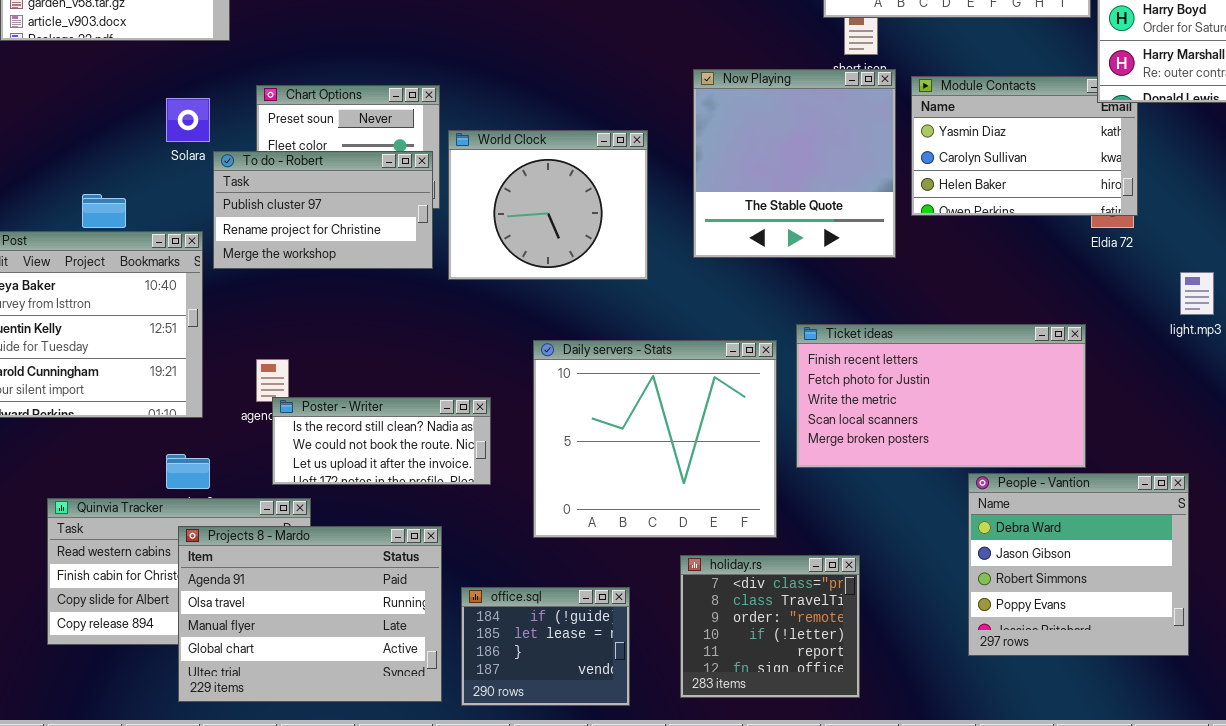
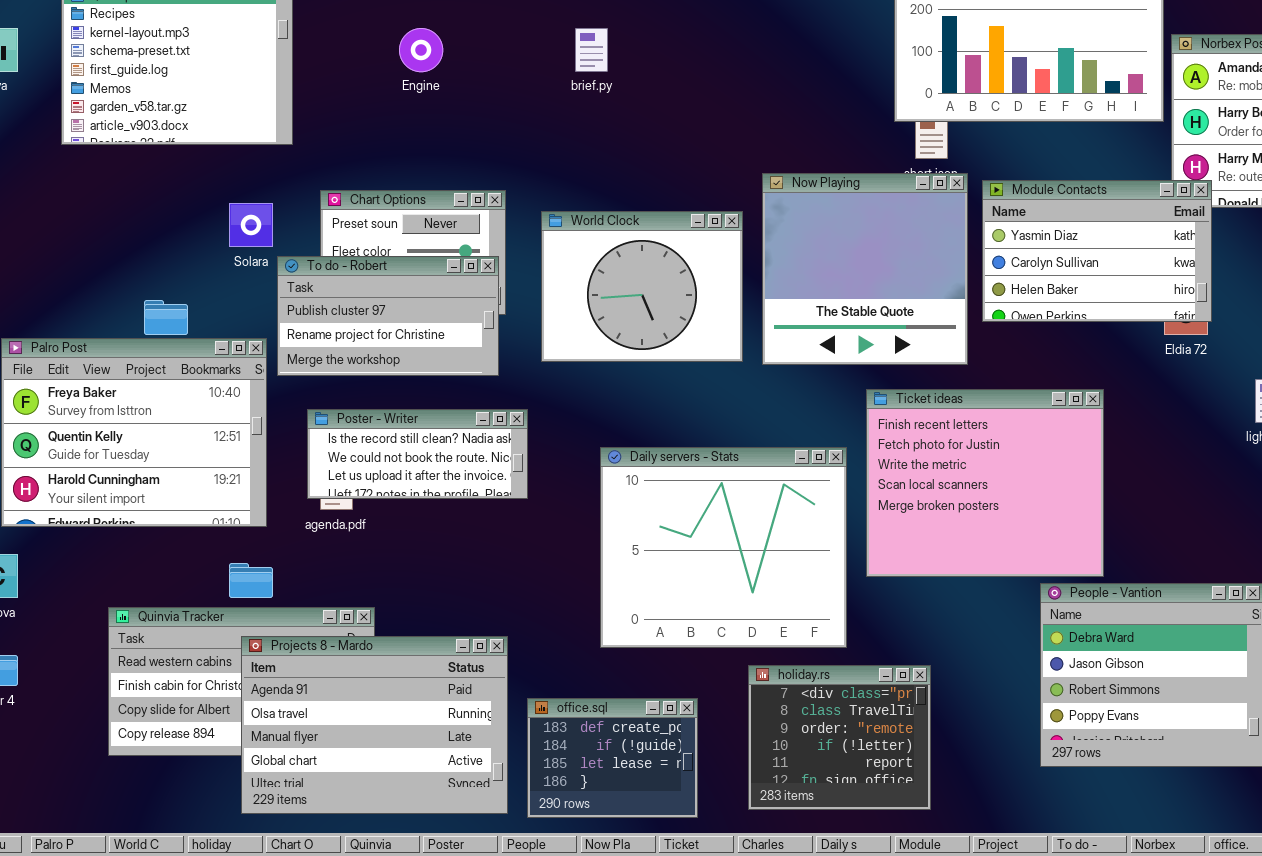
Module Contacts: [911,76,1138,216] -> [982,180,1212,322], raised
World Clock: [448,130,648,280] -> [541,211,743,362], moved
Ticket ideas: [796,324,1086,468] -> [866,389,1104,577], resized
Poster - Writer: [272,397,491,485] -> [307,409,528,499], moved
office.sql: [461,587,630,706] -> [527,698,698,818], scrolled up 1 row

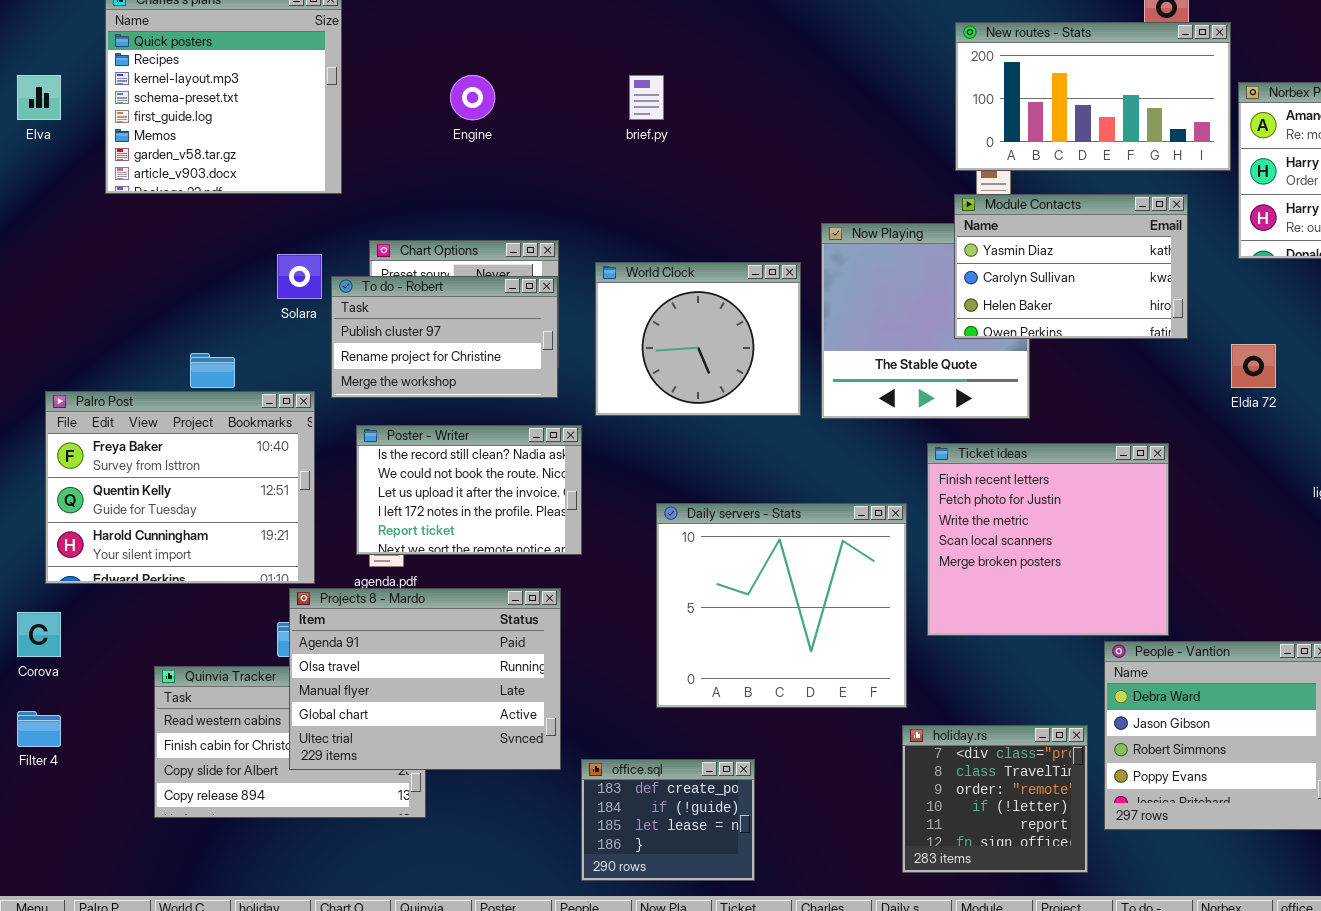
Module Contacts: [982,180,1212,322] -> [954,194,1188,339], moved
To do - Robert: [277,256,499,376] -> [331,276,558,398], moved
Poster - Writer: [307,409,528,499] -> [356,425,582,555], resized
Projects 8 - Mardo: [241,636,508,814] -> [289,588,561,770], moved
holiday.rs: [748,665,931,810] -> [902,725,1088,873], moved

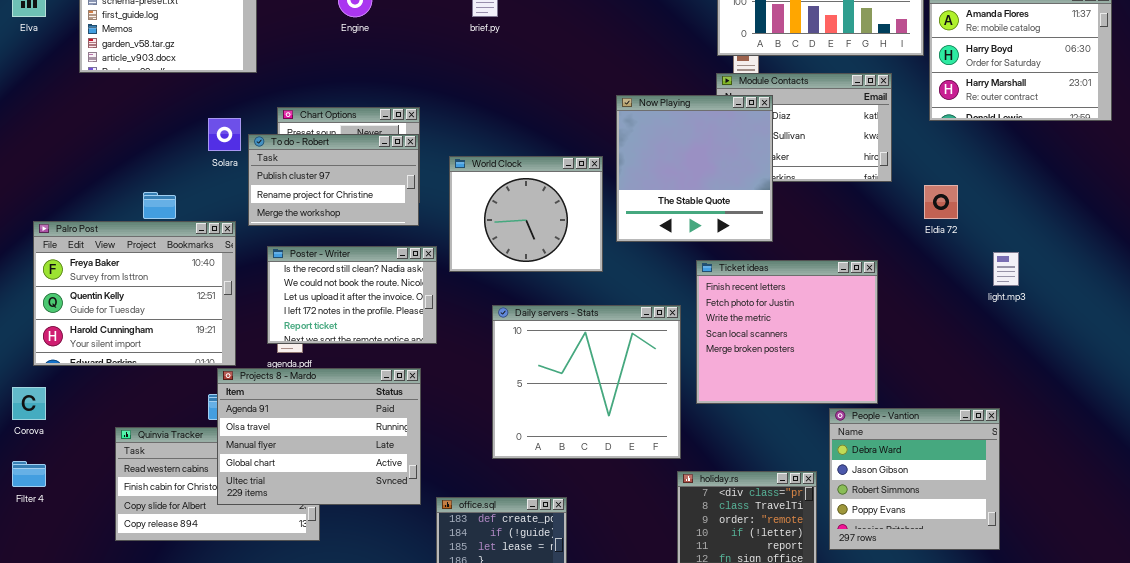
Now Playing: [821,223,1030,419] -> [616,95,773,242], raised
World Clock: [595,262,801,416] -> [449,156,603,272], moved

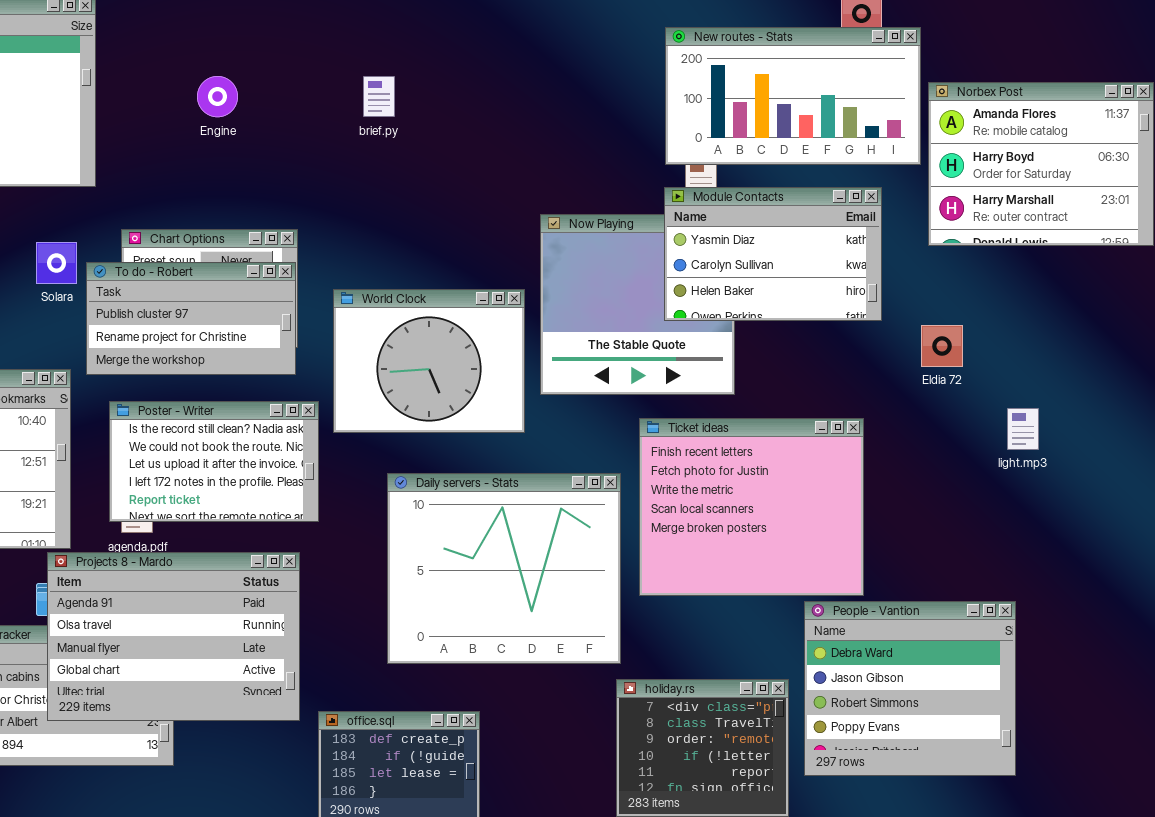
Module Contacts: [716,73,892,182] -> [664,187,882,321], raised

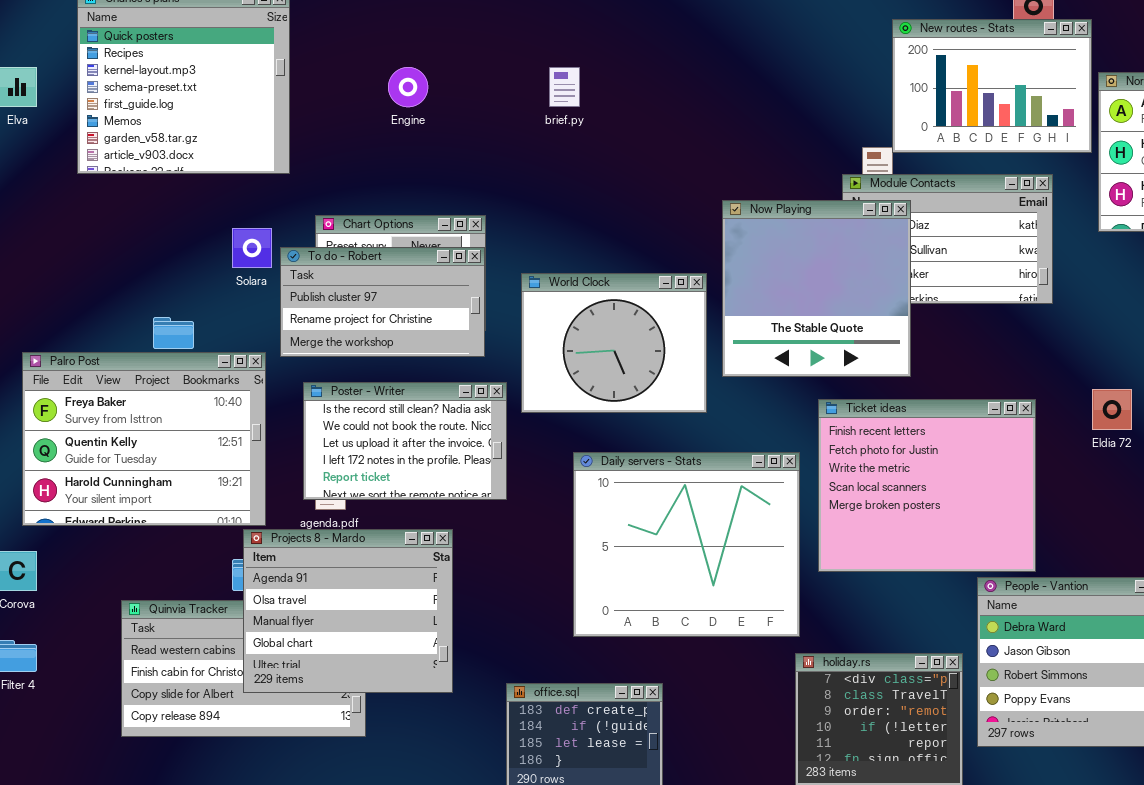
New routes - Stats: [665,27,921,165] -> [892,19,1092,153], resized
Now Playing: [540,214,735,395] -> [722,200,911,377], raised
Eldia 72: [921,325,963,367] -> [1092,389,1132,430], moved
Projects 8 - Mardo: [47,552,300,721] -> [243,529,453,693], resized

